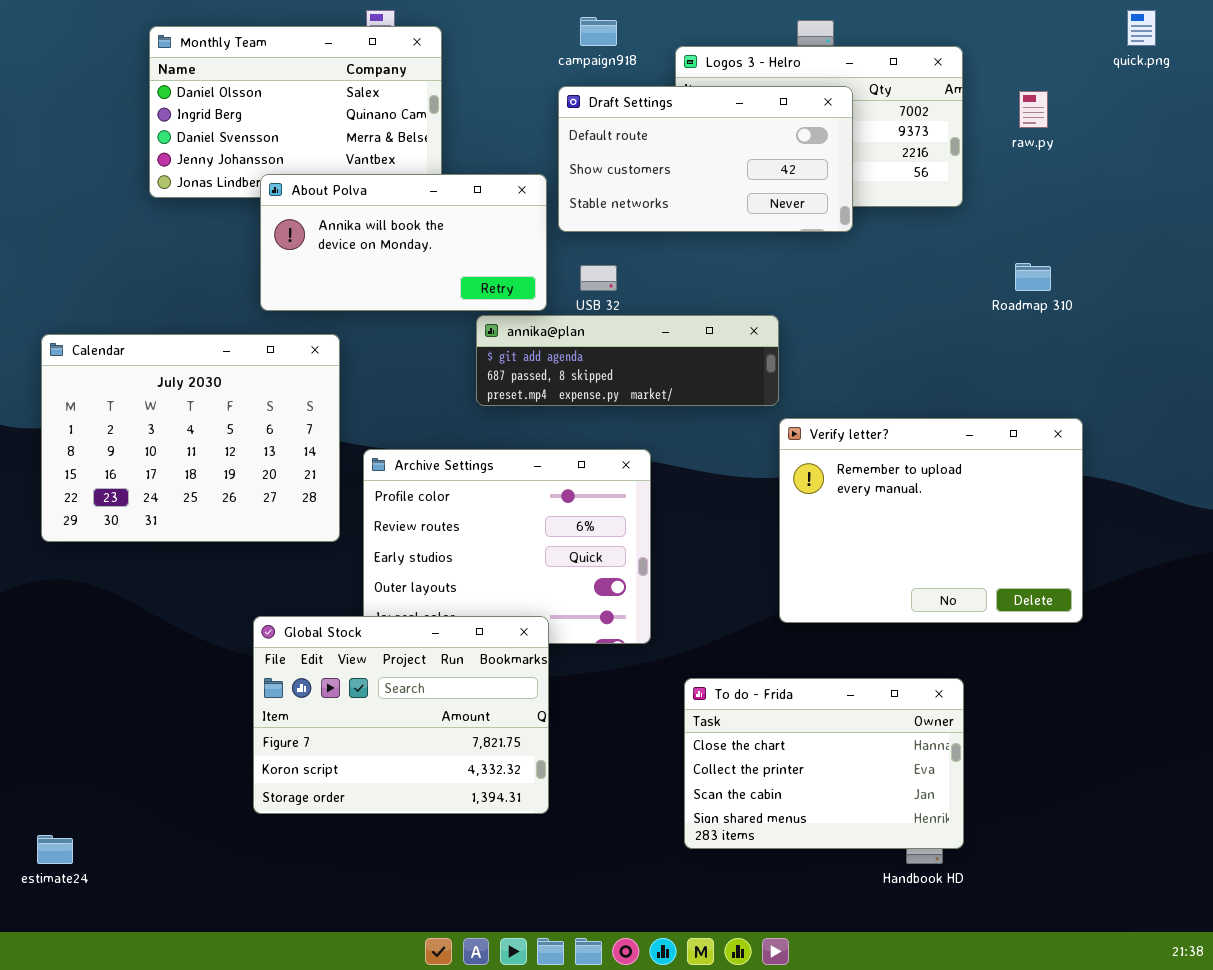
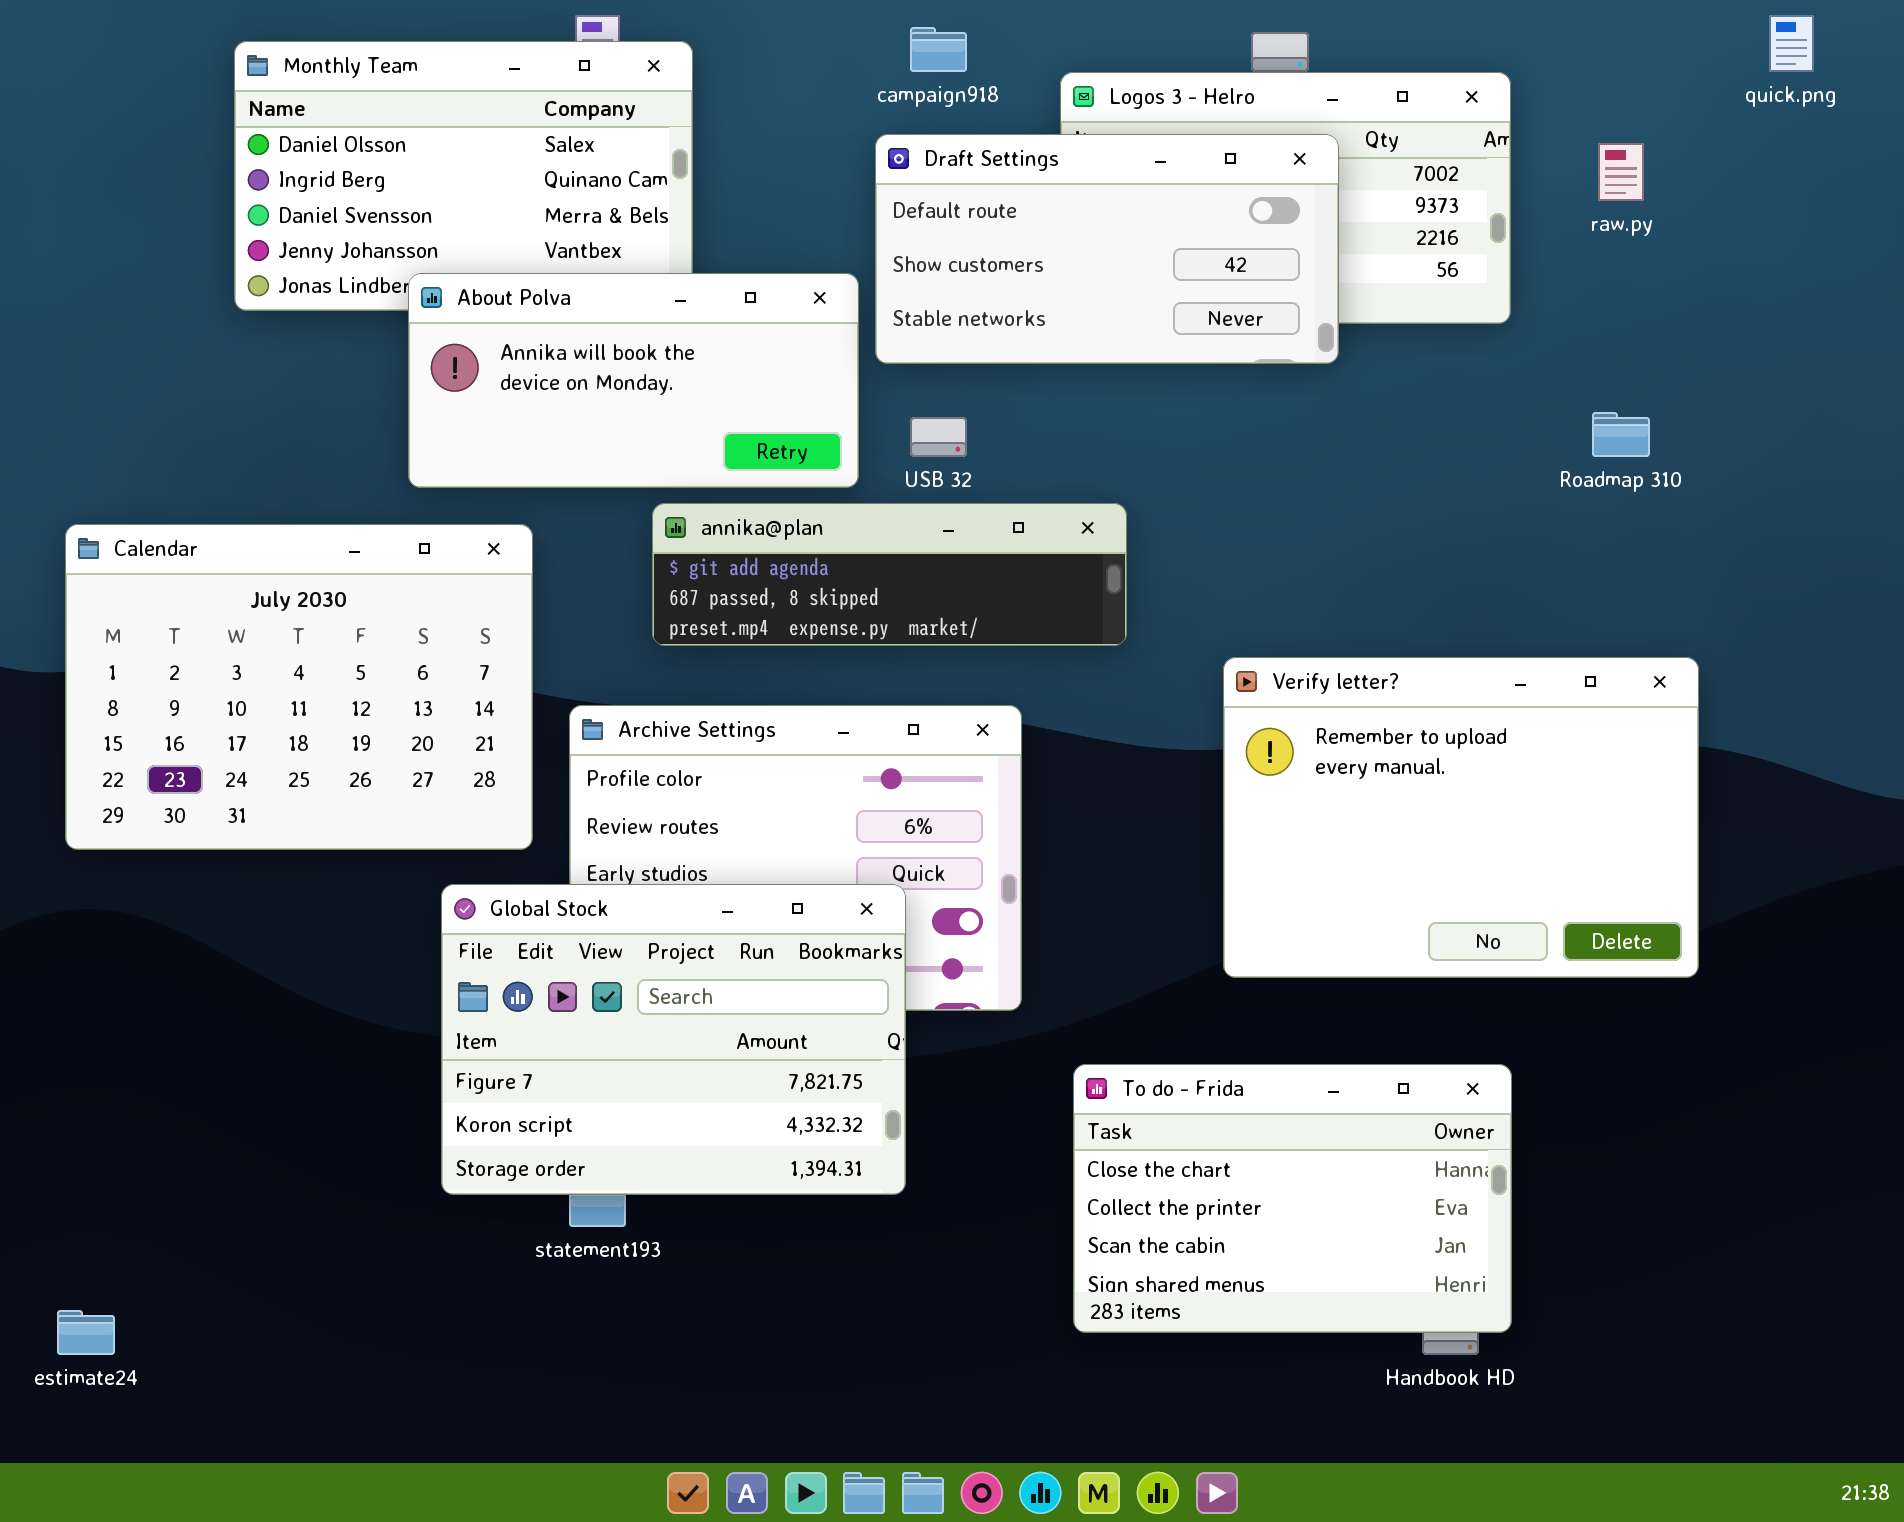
annika@plan: [476,315,779,406] -> [652,503,1127,646], moved
Global Stock: [253,616,549,814] -> [441,884,906,1195], moved

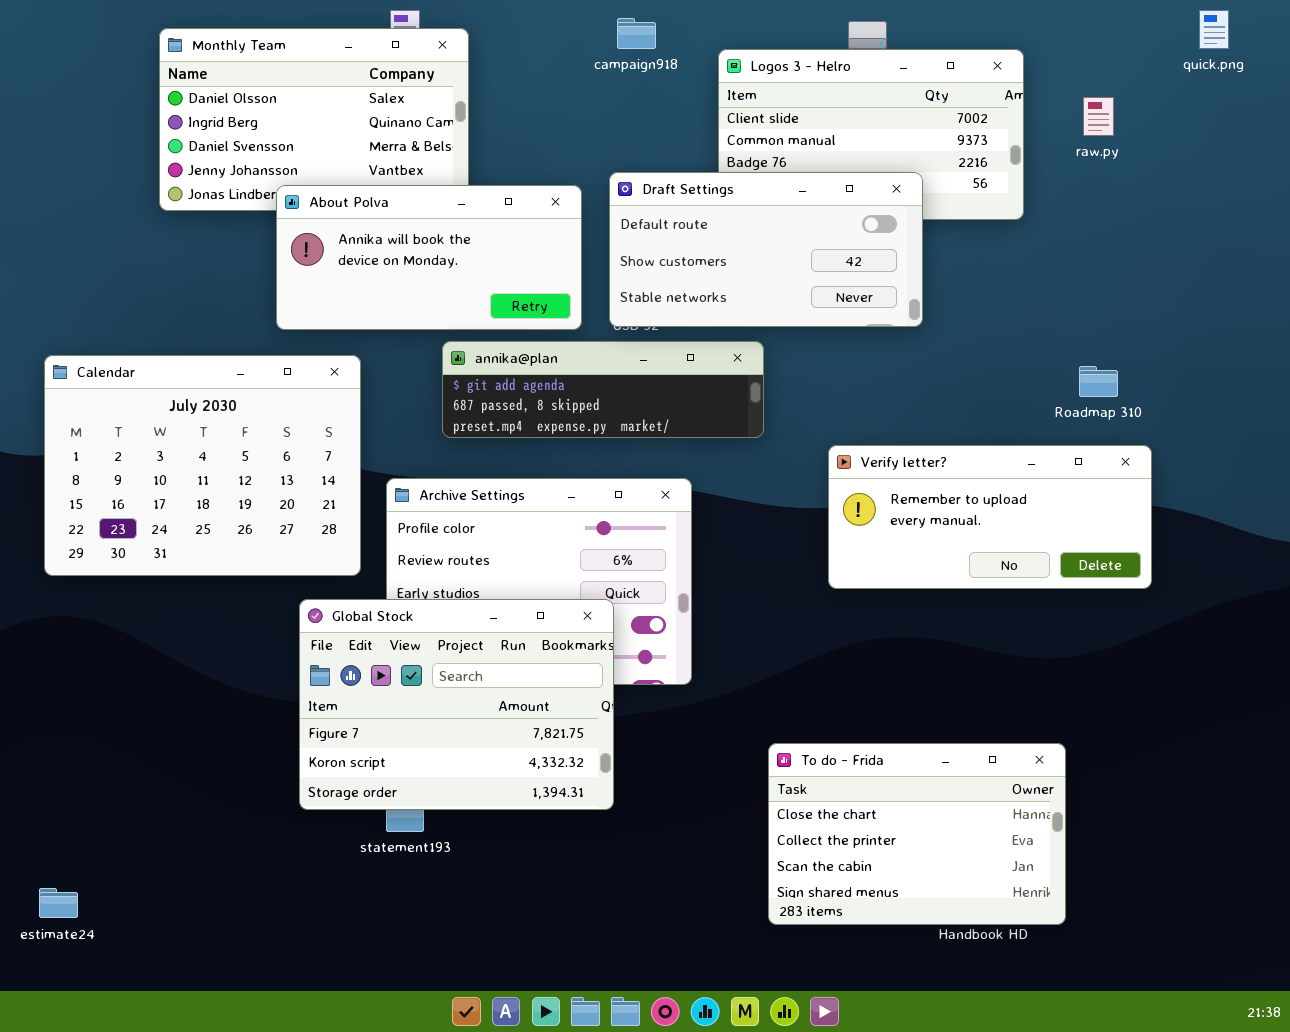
Draft Settings: [875,134,1339,364] -> [609,172,923,327], moved
Roadmap 310: [1592,412,1650,457] -> [1079,366,1118,397], moved
Verify letter?: [1223,657,1699,978] -> [828,445,1152,589], resized
To do - Frida: [1073,1064,1512,1333] -> [768,743,1066,925], moved

